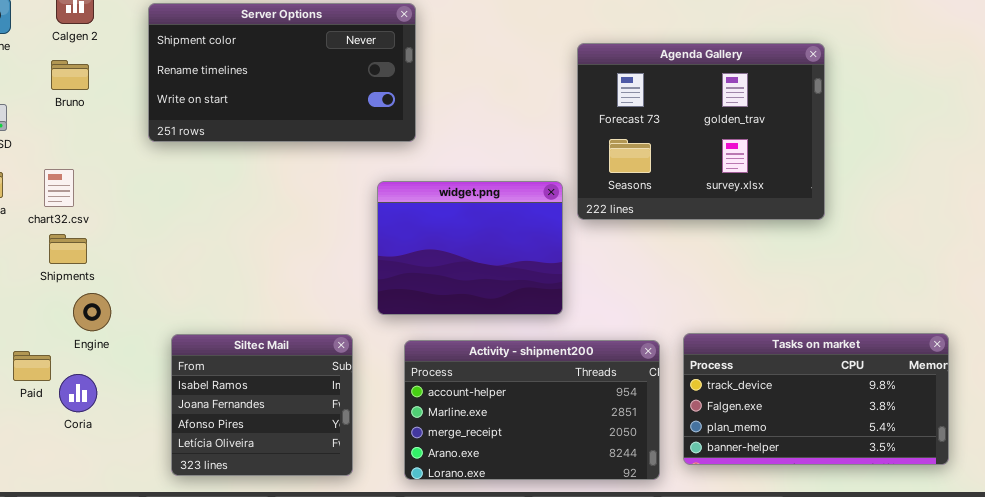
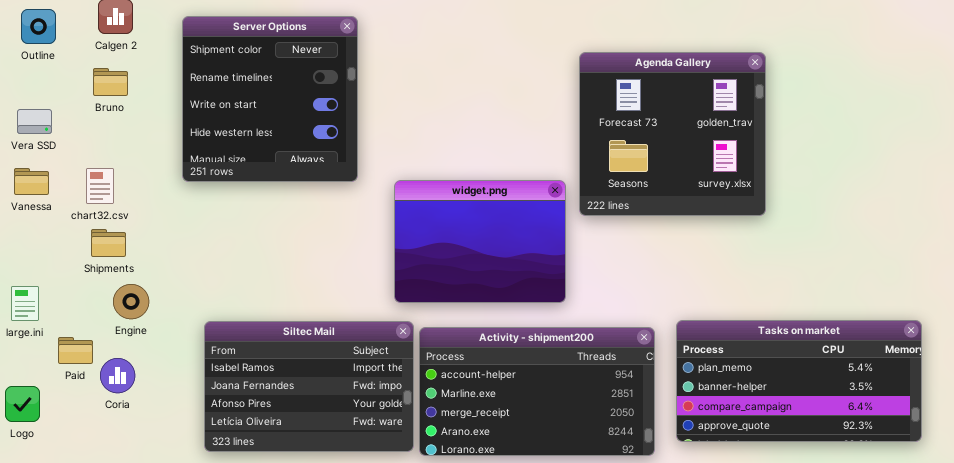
Server Options: [148,3,416,142] -> [182,16,358,182], resized
Agenda Gallery: [577,43,825,220] -> [579,52,766,216], resized
Tasks on market: [683,333,949,465] -> [676,320,922,442], scrolled down 2 rows
Siltec Mail: [171,334,353,476] -> [204,321,414,452], resized

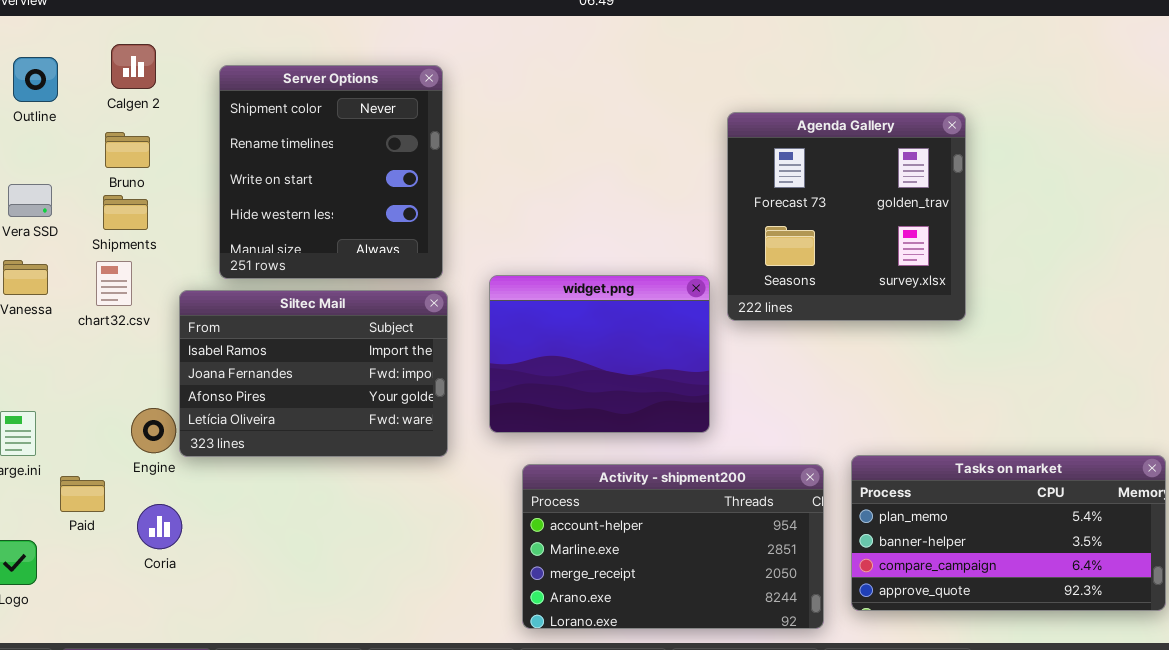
Shipments: [91,229,126,257] -> [103,195,148,230], moved
Siltec Mail: [204,321,414,452] -> [179,290,448,457], moved
Coria: [100,358,135,393] -> [137,504,182,549], moved

